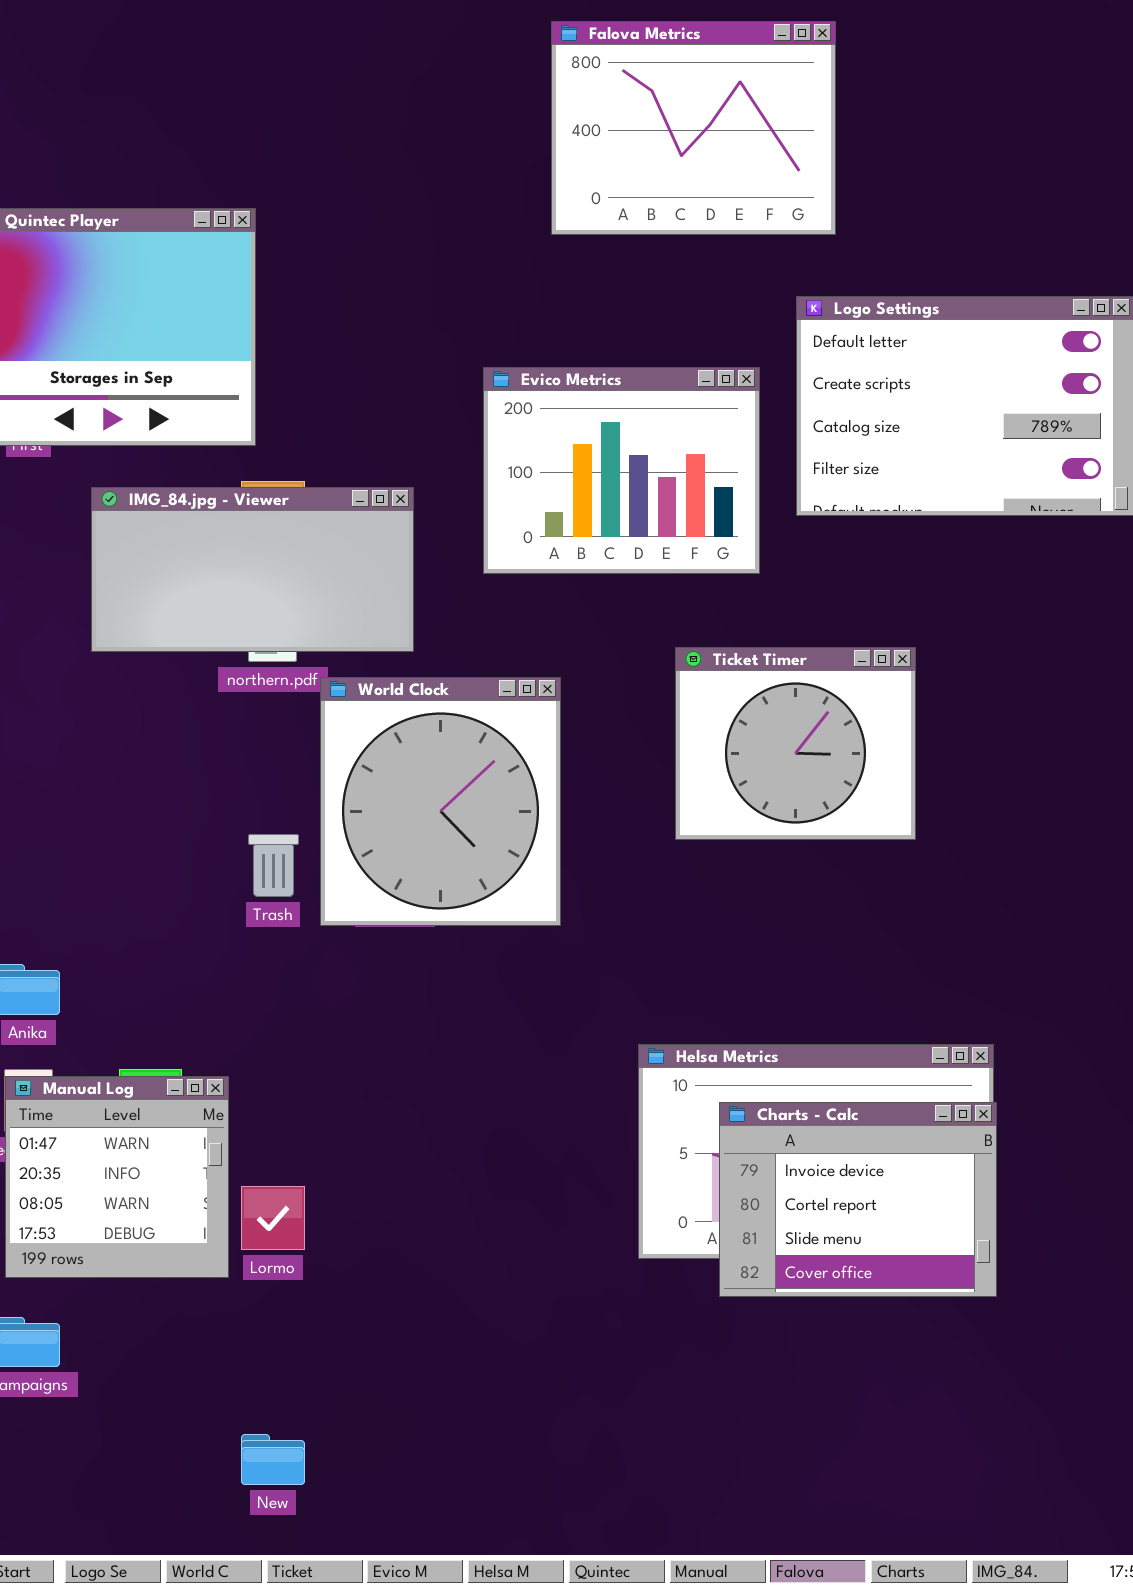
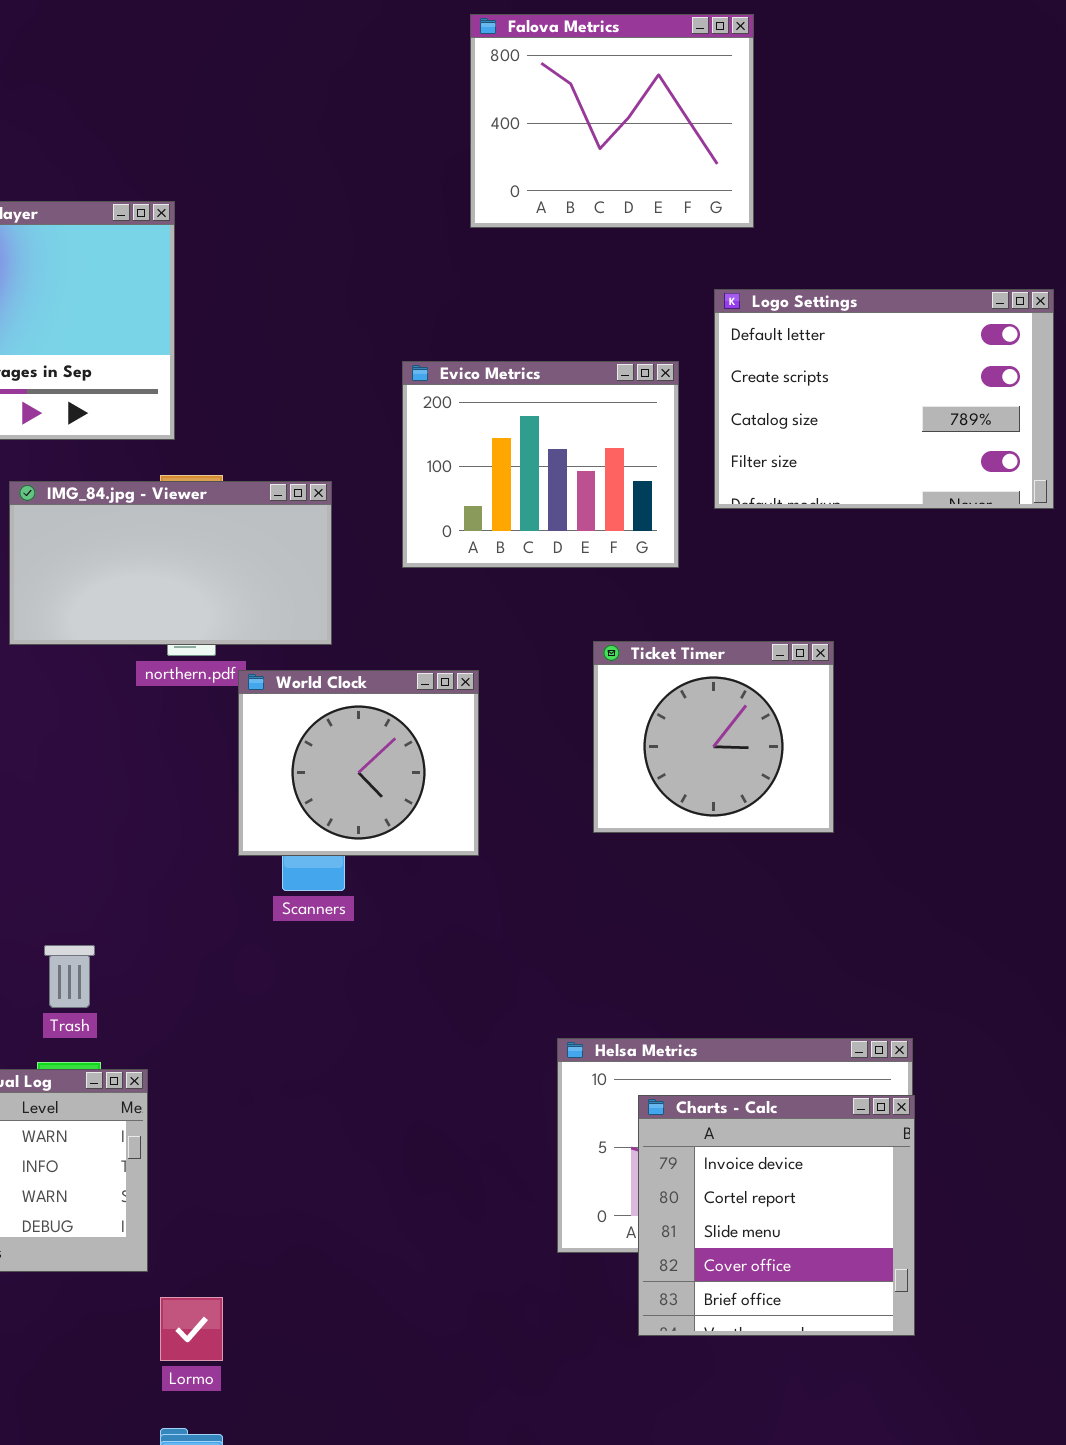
World Clock: [320,677,561,926] -> [238,670,479,856], resized
Trash: [248,834,299,897] -> [44,945,95,1008], moved
Charts - Calc: [719,1102,997,1297] -> [638,1095,915,1336], resized
Lormo: [241,1186,305,1250] -> [160,1297,223,1361], moved

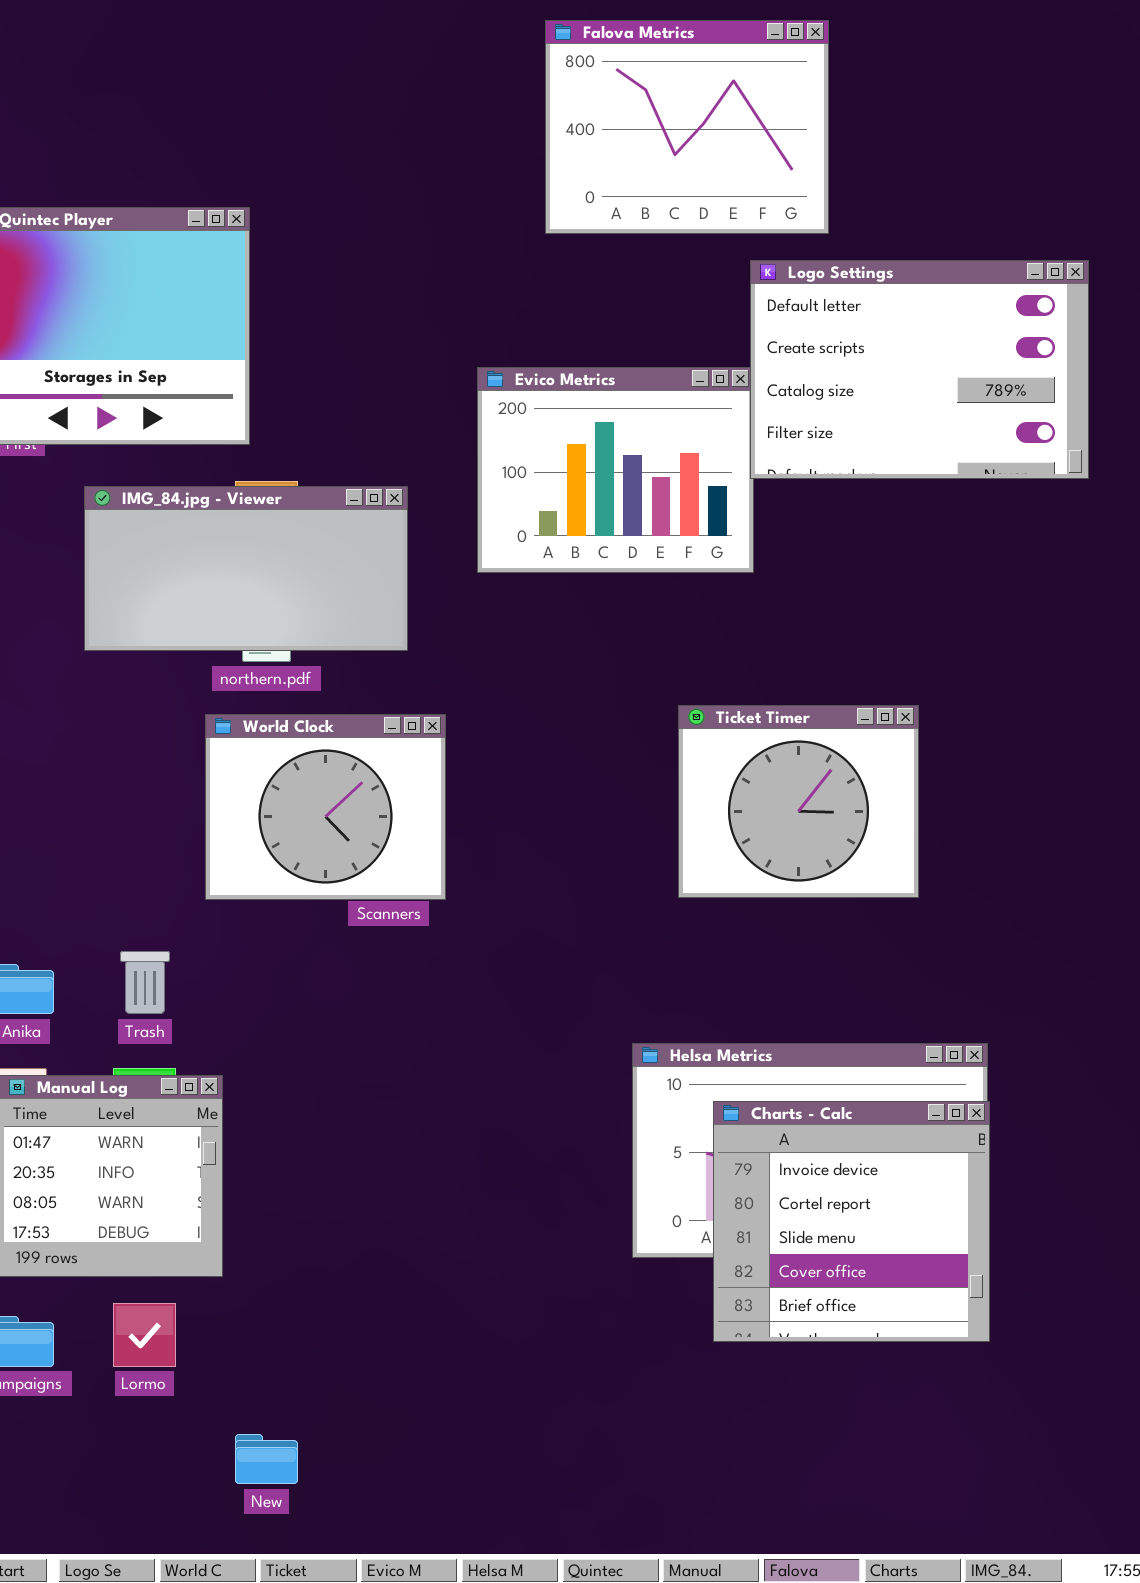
Logo Settings: [714,289,1054,509] -> [750,260,1089,479], moved
Ticket Timer: [593,641,834,833] -> [678,705,919,898], moved
World Clock: [238,670,479,856] -> [205,714,446,900], moved
Lormo: [160,1297,223,1361] -> [113,1303,176,1367], moved

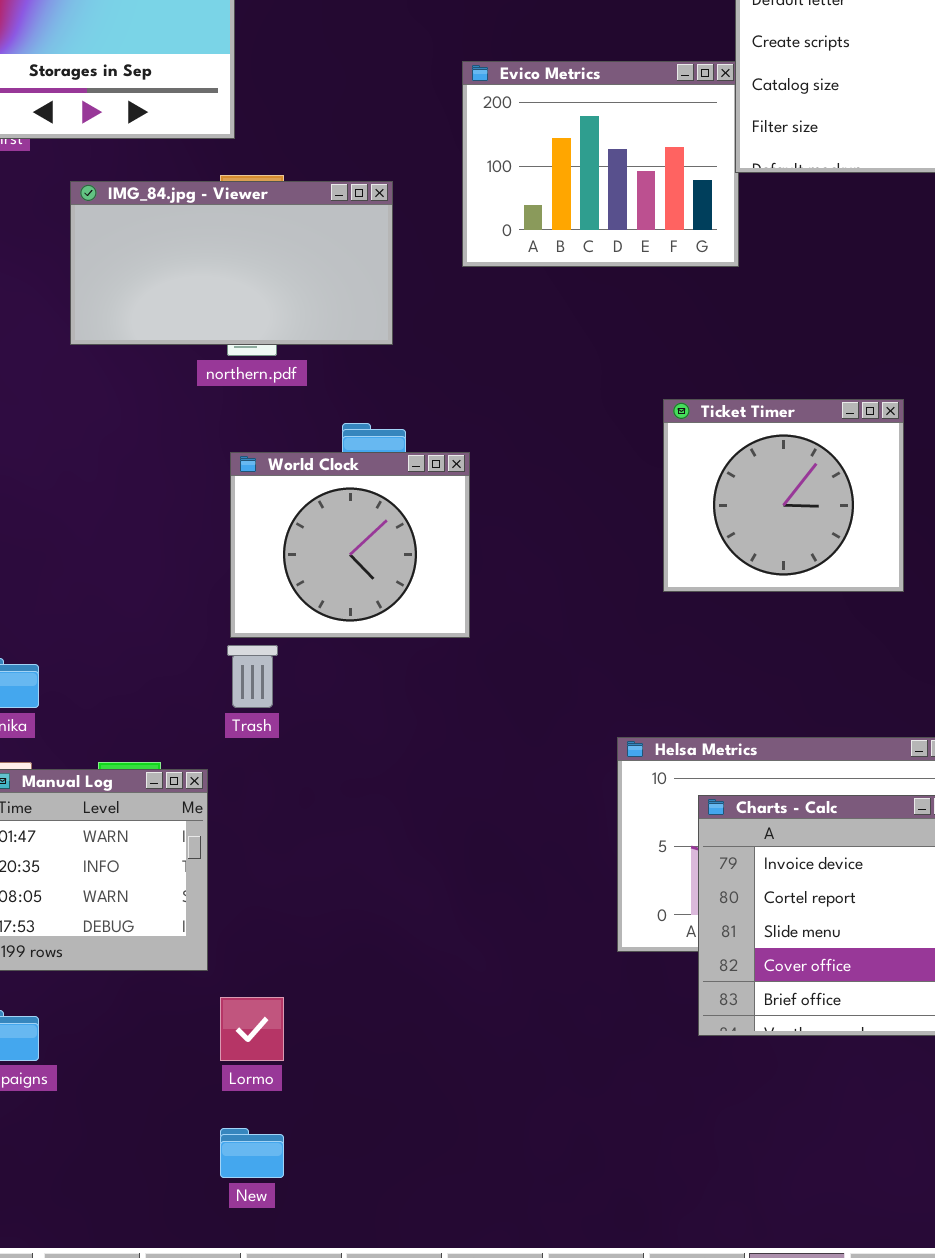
World Clock: [205,714,446,900] -> [230,452,470,638], moved
Trash: [120,951,170,1014] -> [227,645,278,708], moved
Lormo: [113,1303,176,1367] -> [220,997,284,1061], moved

